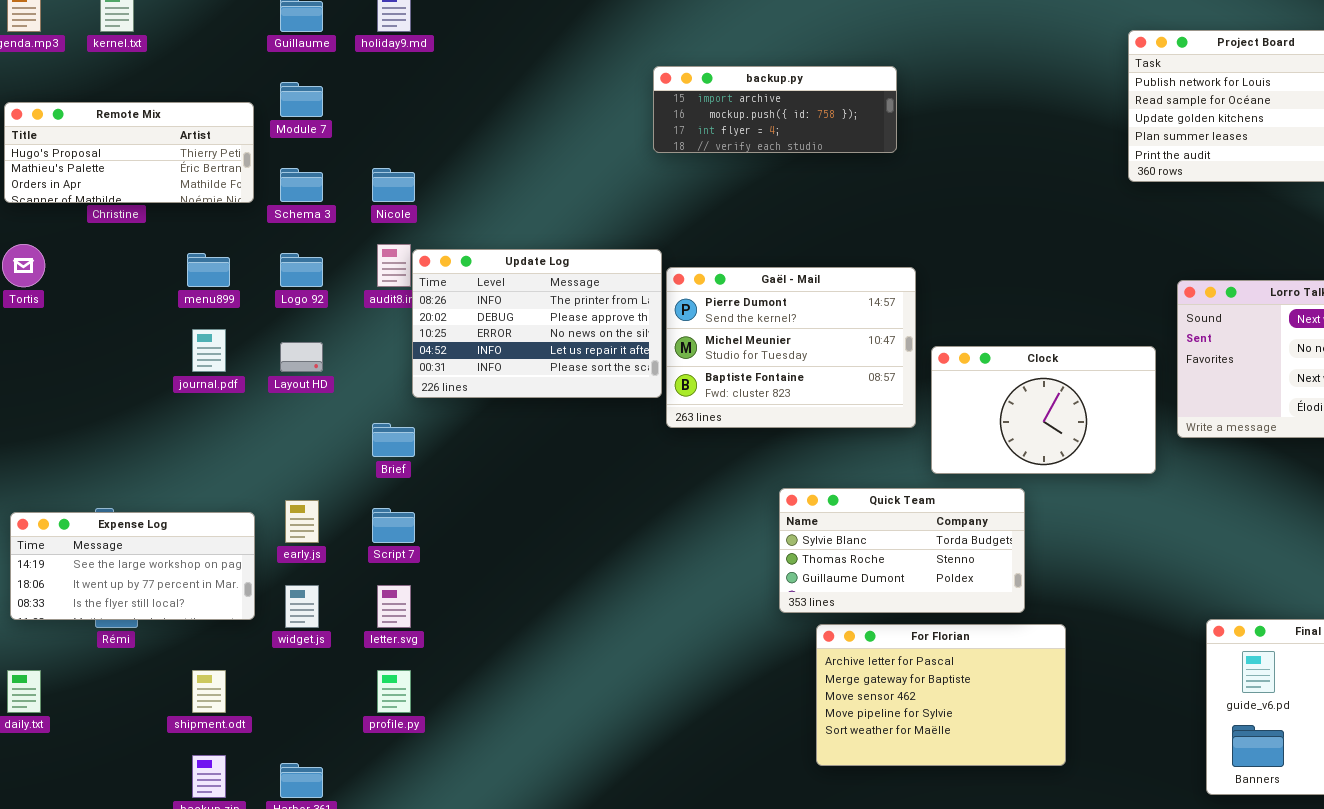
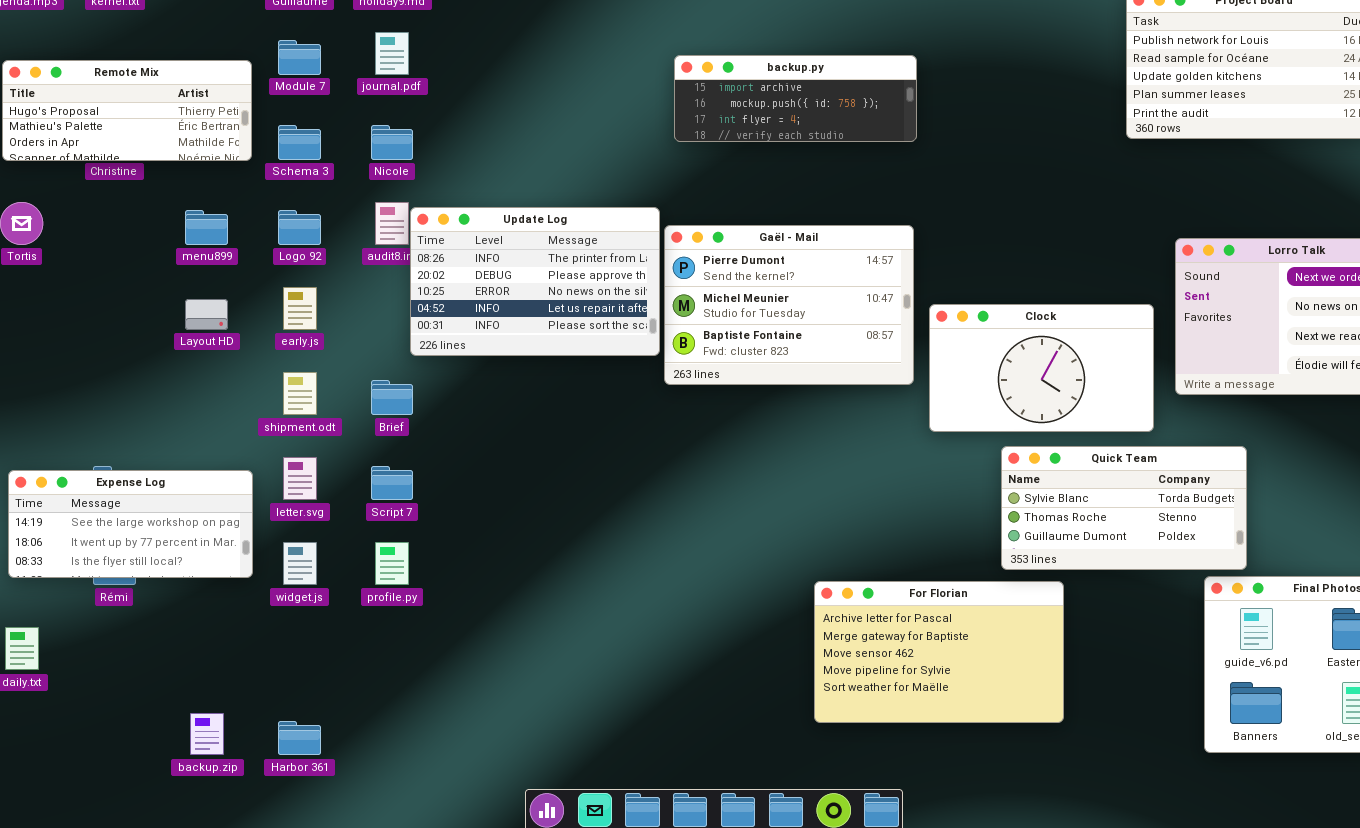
backup.py: [653,66,897,153] -> [674,55,917,142], moved
journal.pdf: [192,329,226,372] -> [375,32,409,75], moved
Layout HD: [280,342,323,372] -> [185,299,228,330], moved
Quick Team: [779,488,1025,613] -> [1001,446,1247,570], moved
early.js: [285,500,319,543] -> [283,287,317,330], moved
letter.svg: [377,585,411,628] -> [283,457,317,500], moved
shipment.odt: [192,670,226,713] -> [283,372,317,415], moved
profile.py: [377,670,411,713] -> [375,542,409,585], moved

